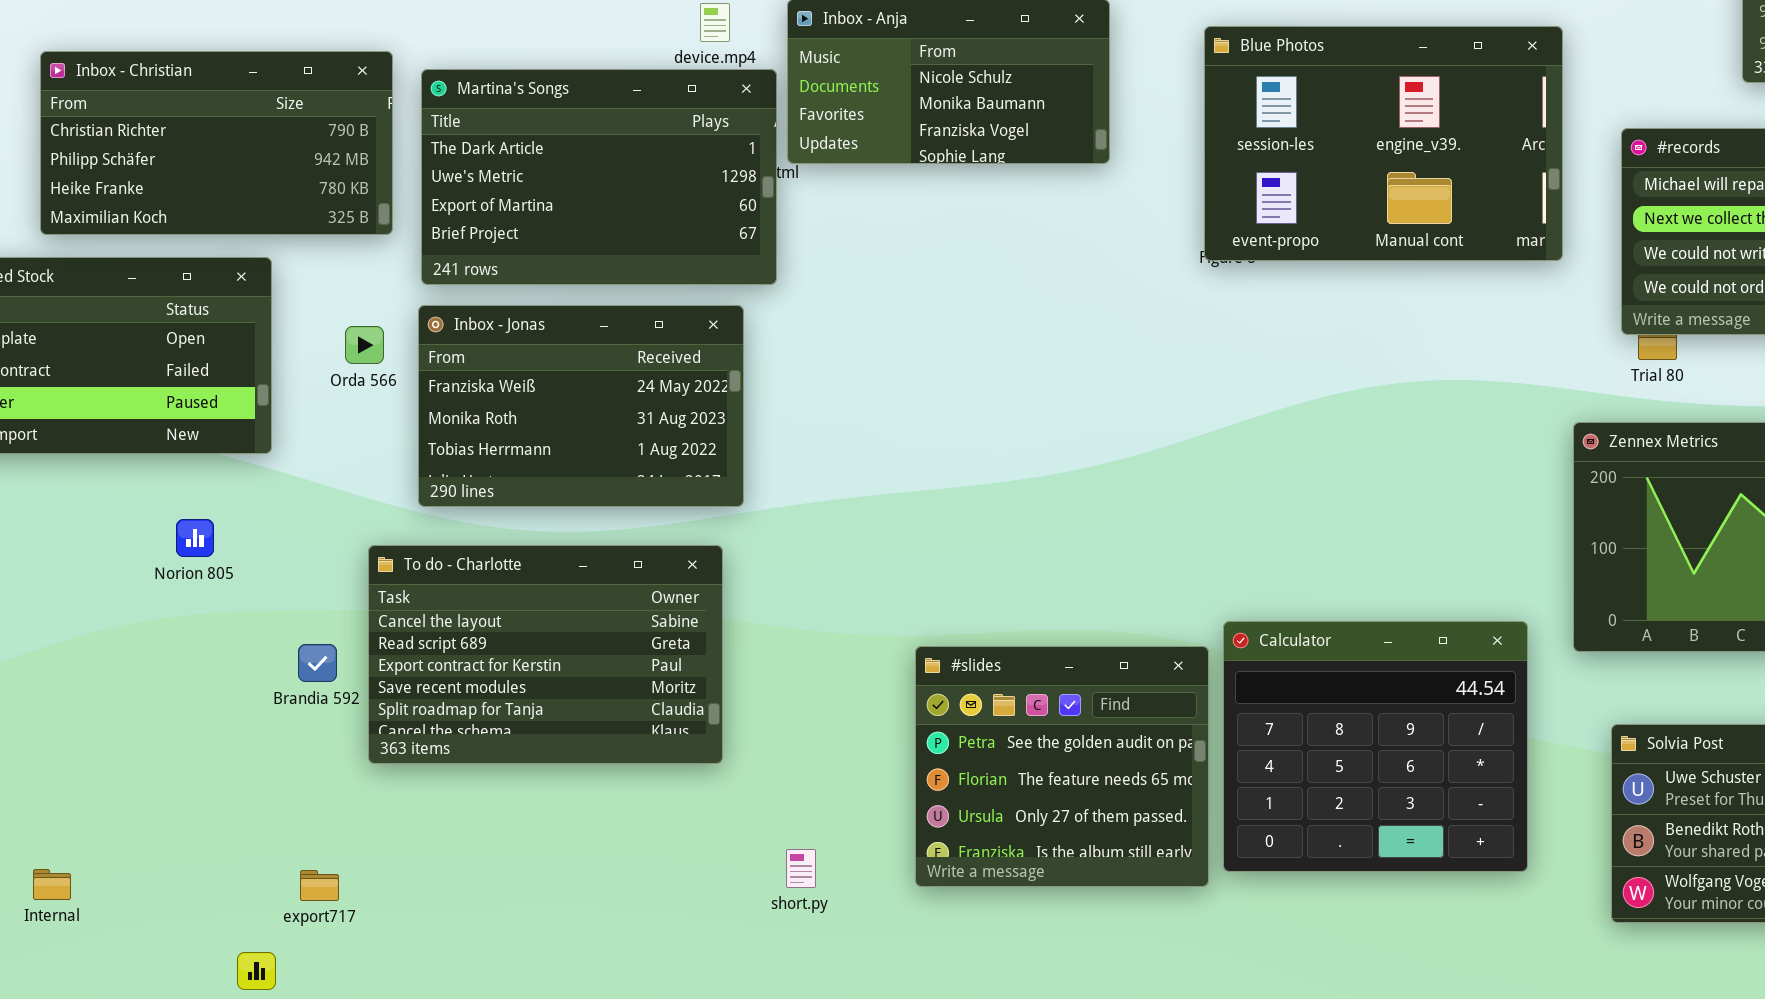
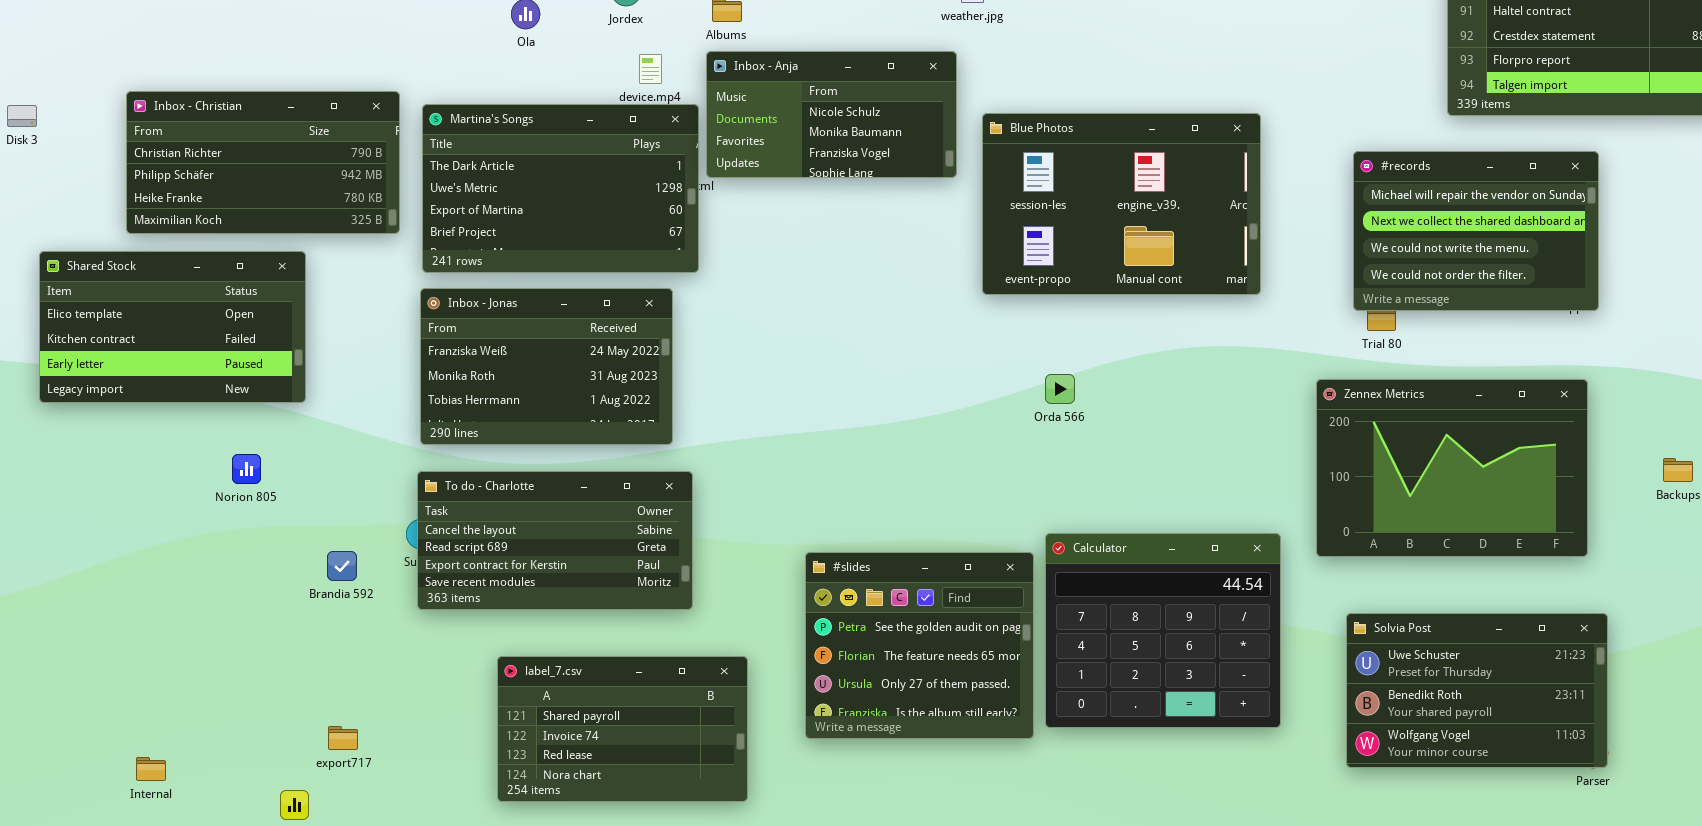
Blue Photos: [1204,26,1563,261] -> [982,113,1261,295], moved
Orda 566: [345,326,384,364] -> [1045,374,1075,404], moved
To do - Charlotte: [368,545,723,764] -> [417,471,693,610], moved, resized
label_7.csv: none -> [497,656,748,802], opened
Internal: [33,869,71,900] -> [136,757,166,781], moved

